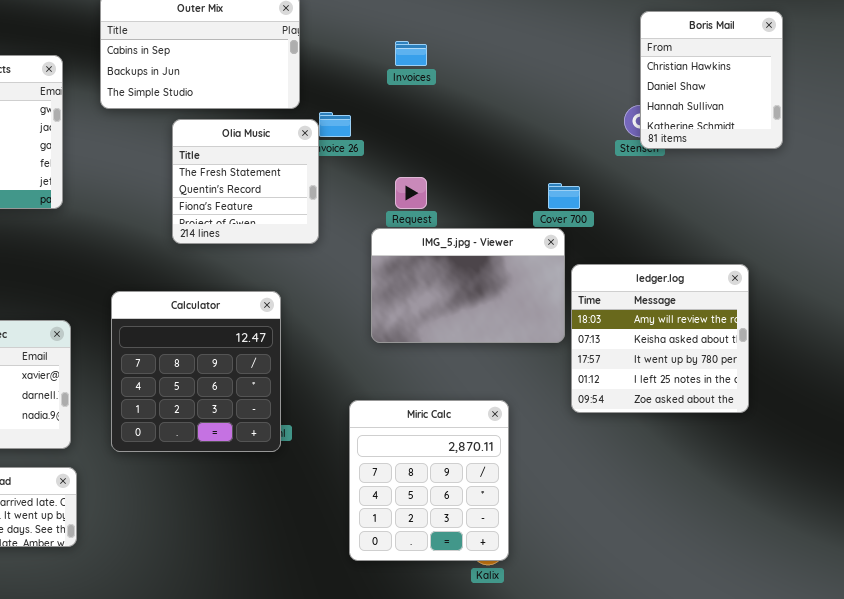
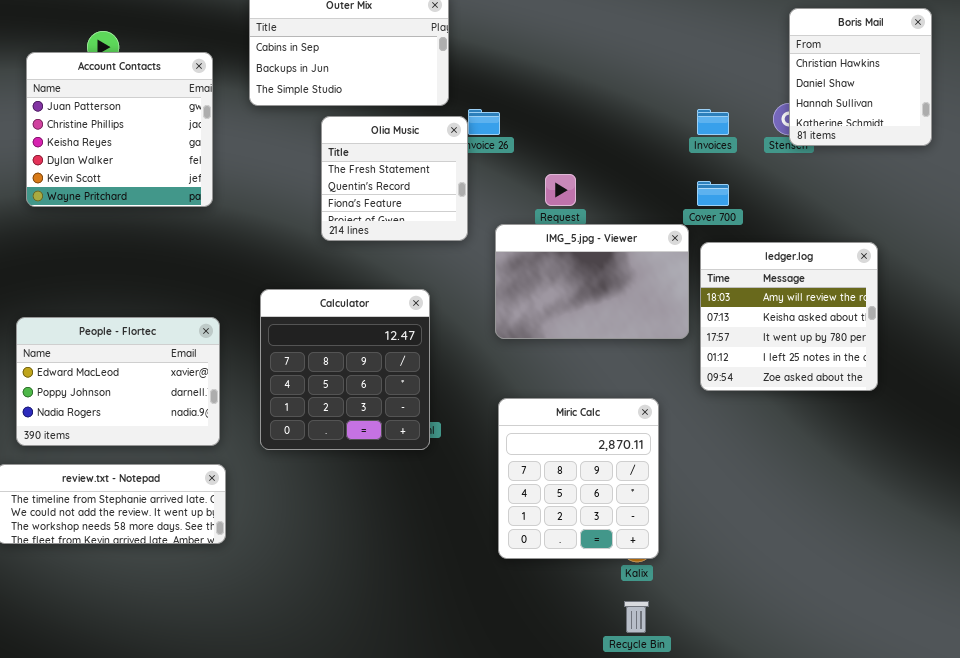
Invoices: [395,41,427,66] -> [697,109,729,135], moved
IMG_5.jpg - Viewer: [371,228,565,343] -> [495,224,689,339], moved
ledger.log: [571,264,749,413] -> [700,242,878,391], moved

